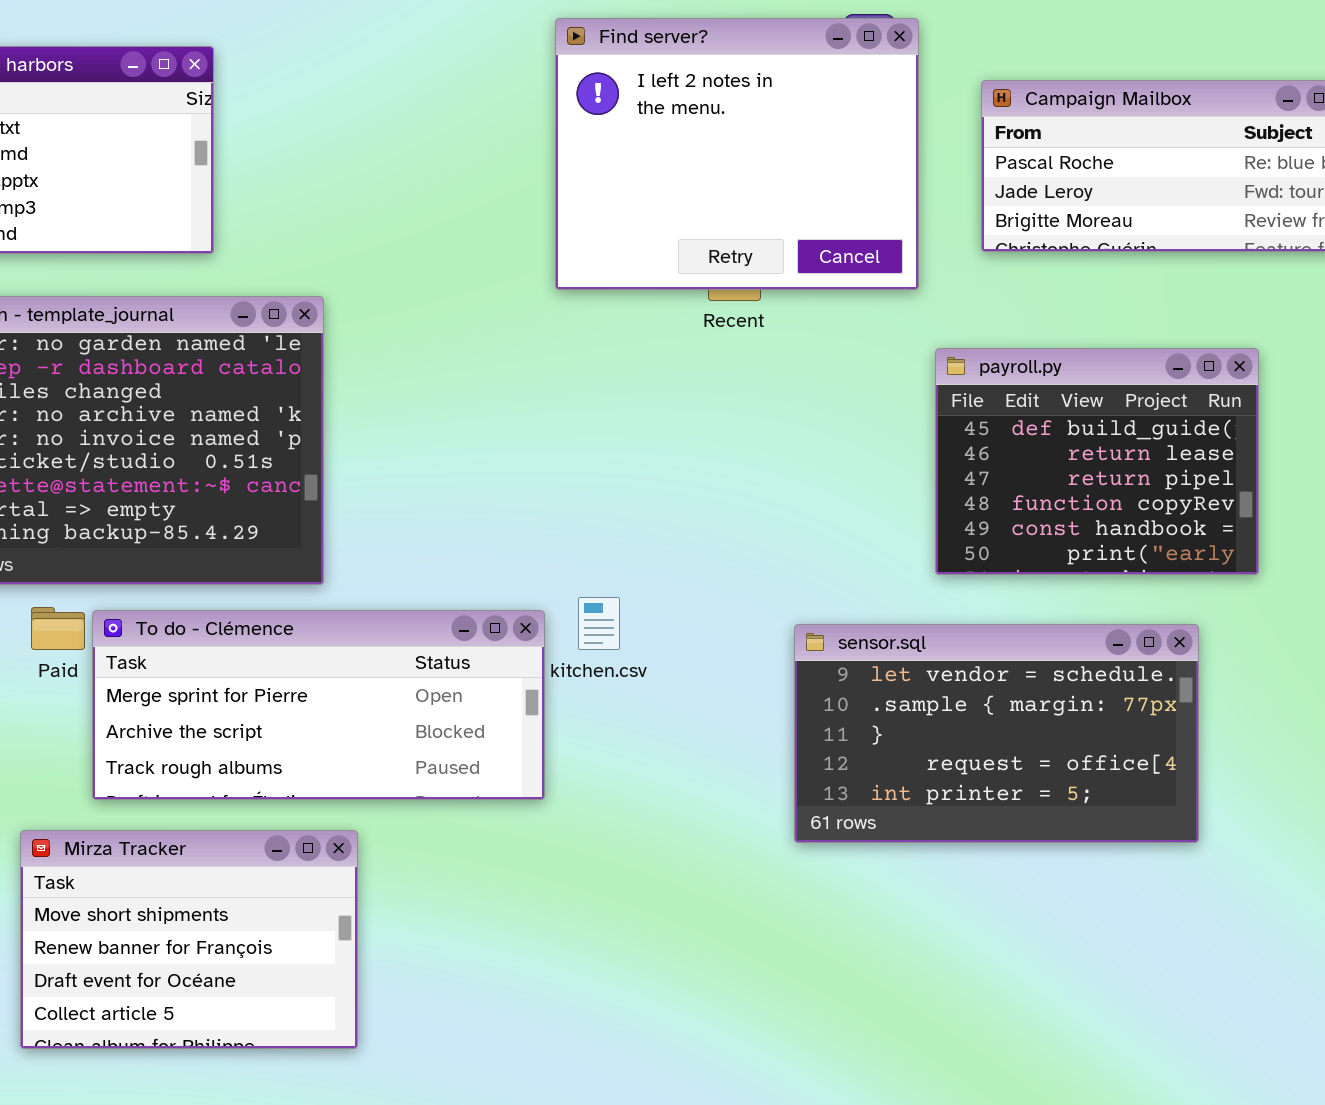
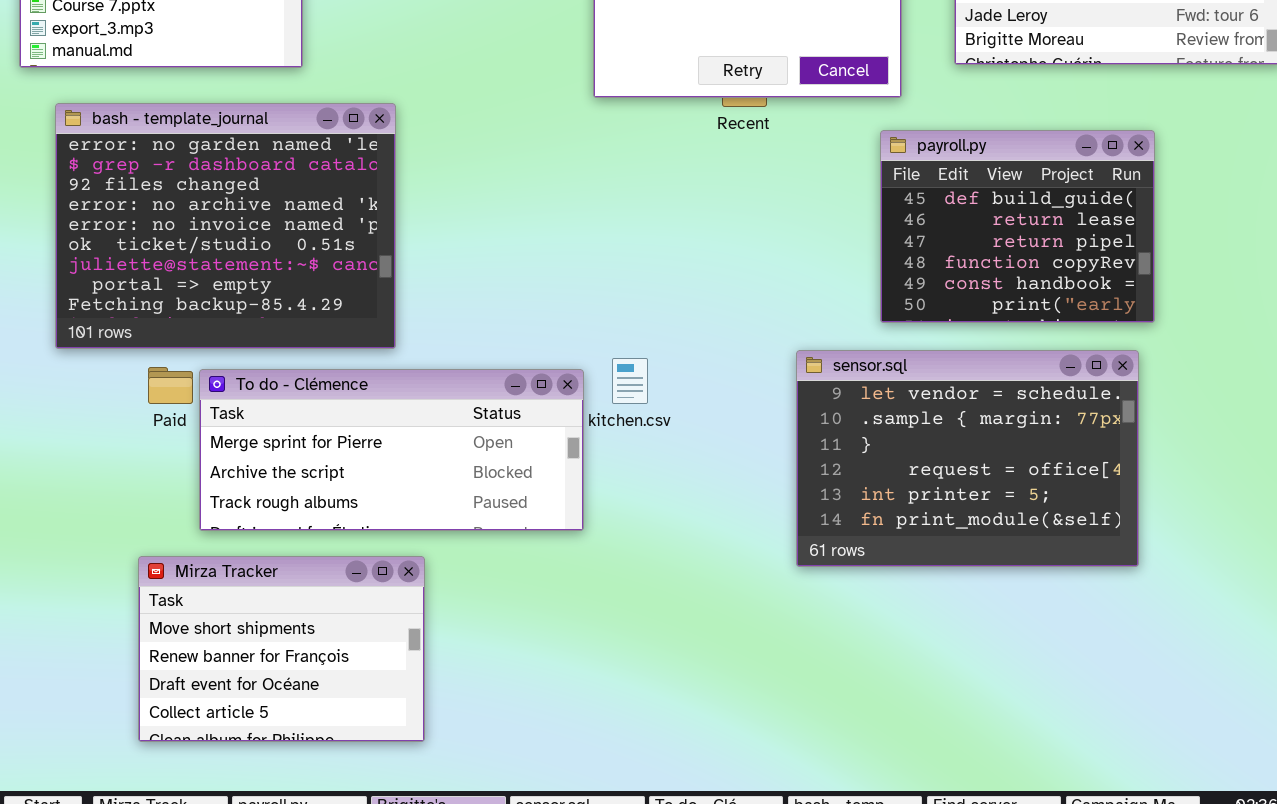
payroll.py: [935,348,1259,575] -> [880,130,1155,323], moved
sensor.sql: [794,624,1199,843] -> [796,350,1139,567], resized

